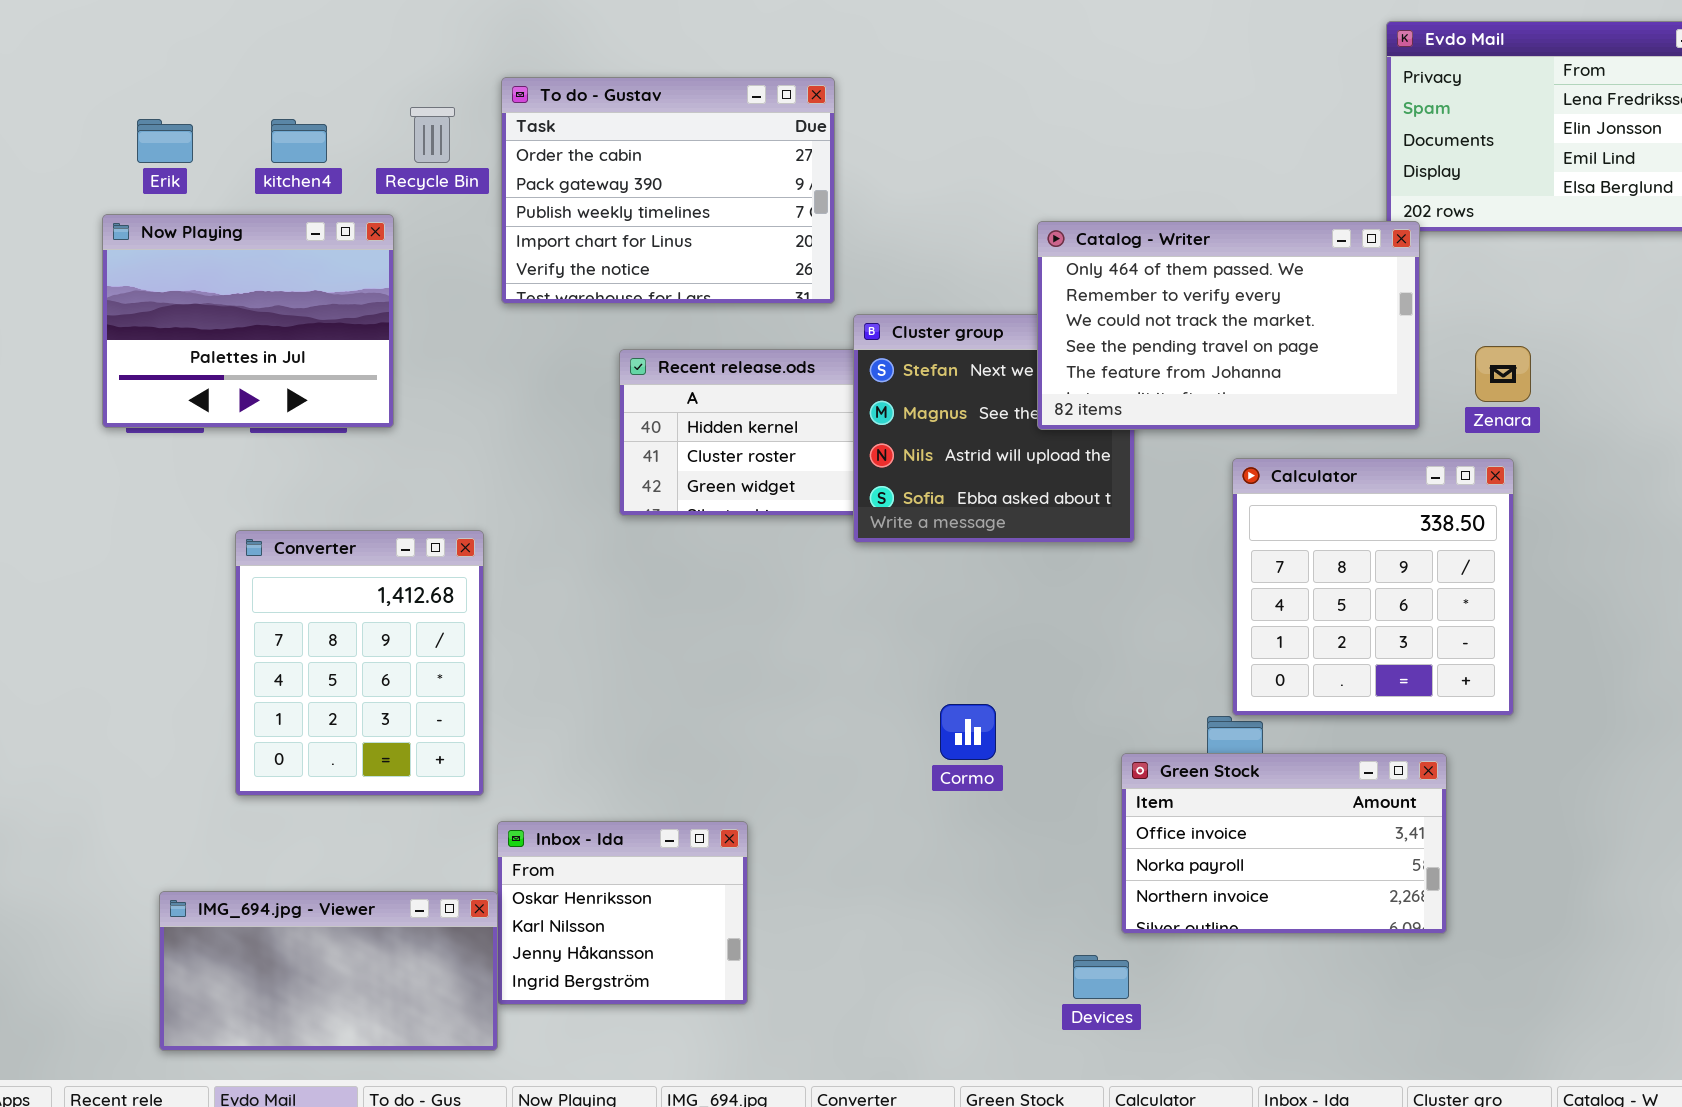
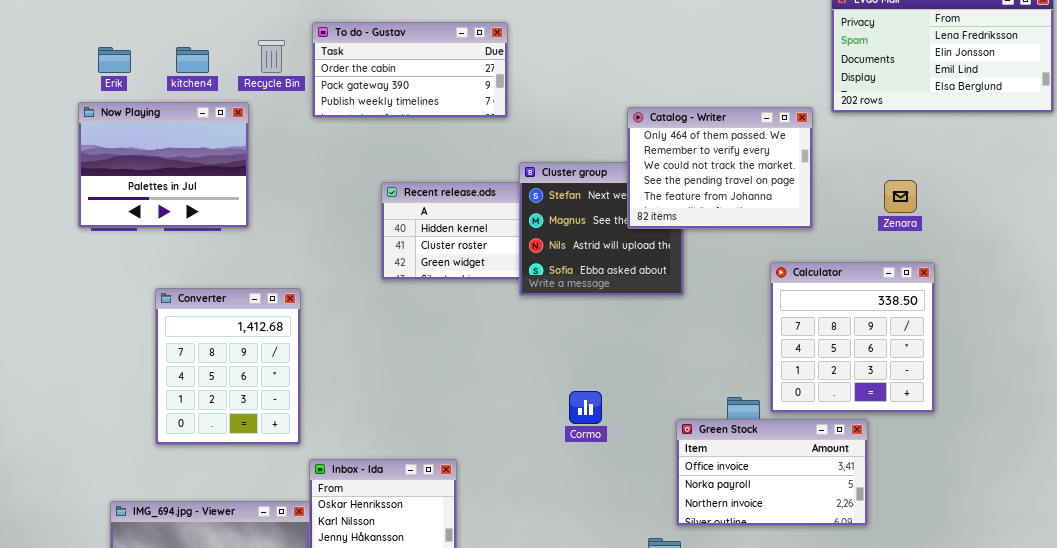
To do - Gustav: [501,77,835,304] -> [312,22,508,118], resized
Catalog - Writer: [1037,221,1420,430] -> [627,107,813,229], resized
Calculator: [1232,458,1514,716] -> [770,262,935,413], moved

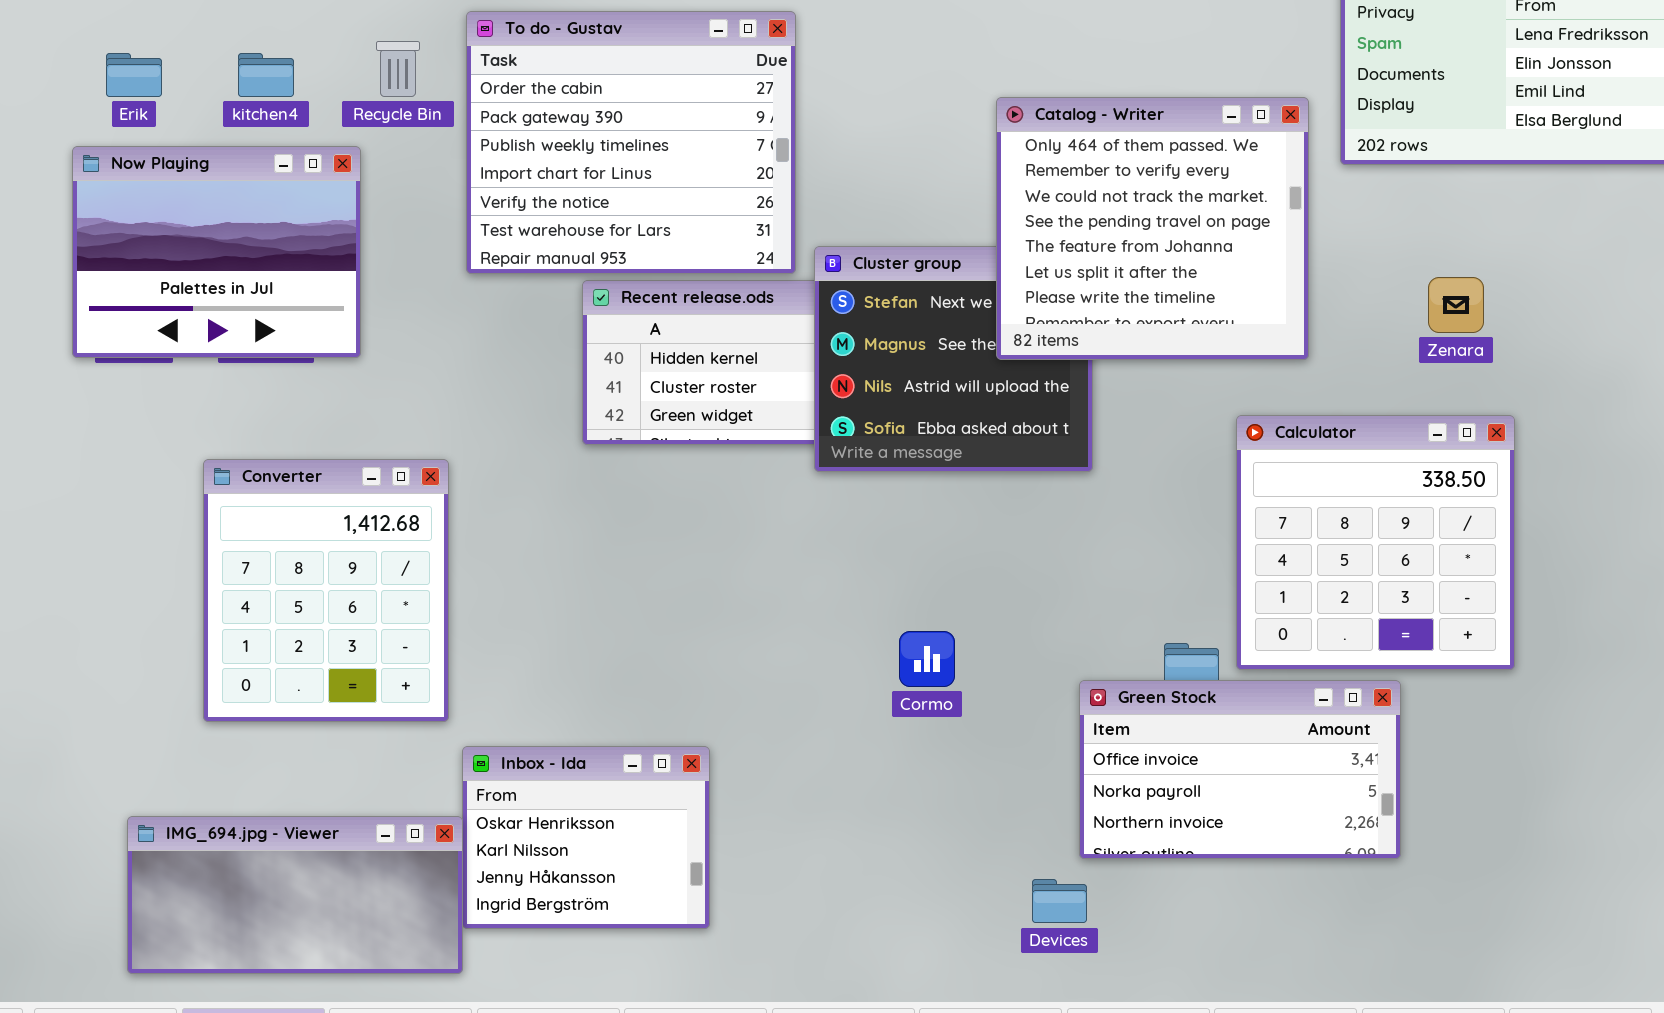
To do - Gustav: [312,22,508,118] -> [466,11,796,274], resized
Catalog - Writer: [627,107,813,229] -> [996,97,1309,360], resized

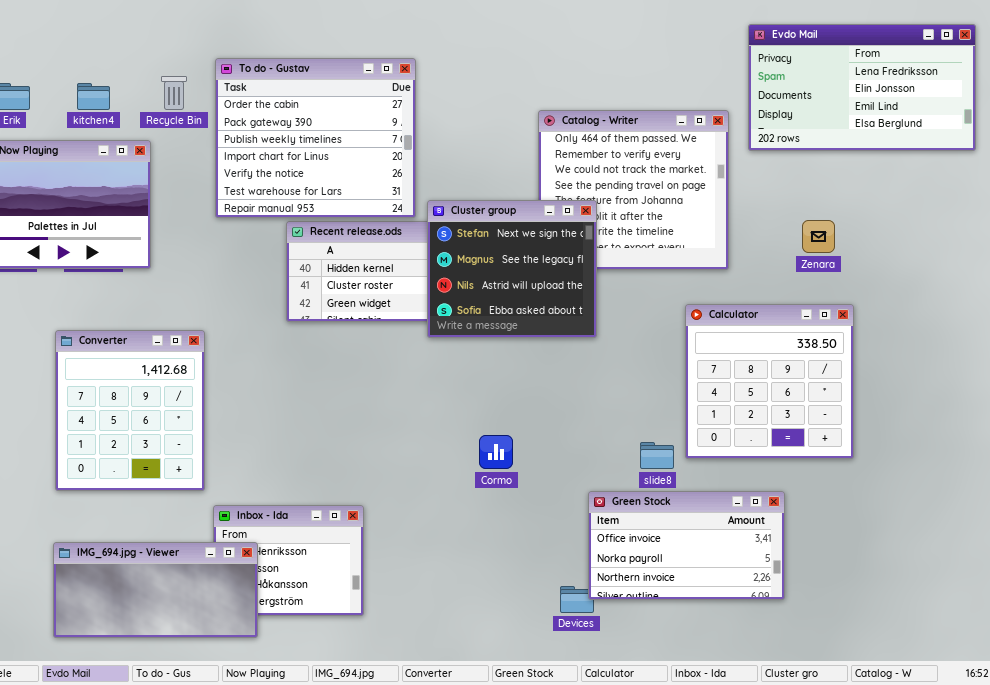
Cluster group: [814,246,1093,472] -> [427,200,597,338], raised
Green Stock: [1079,680,1401,859] -> [588,491,785,600], moved
IMG_694.jpg - Viewer: [127,816,463,974] -> [53,542,258,638], moved

